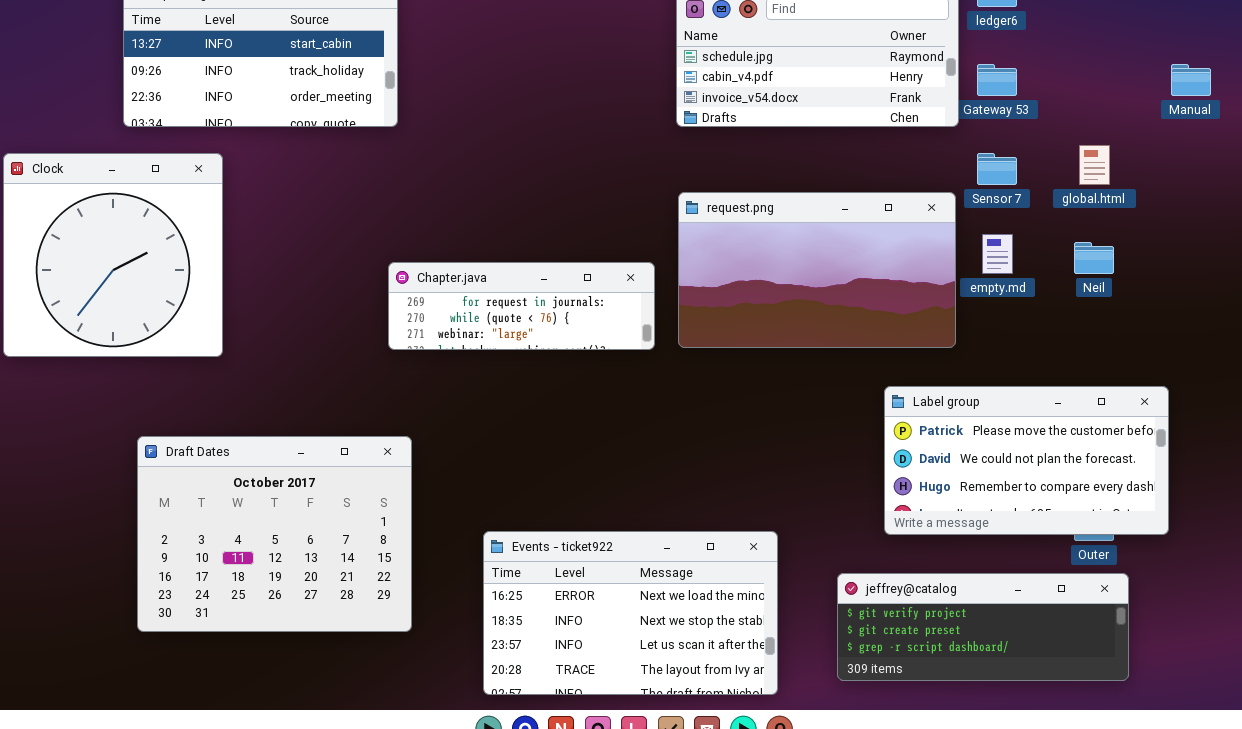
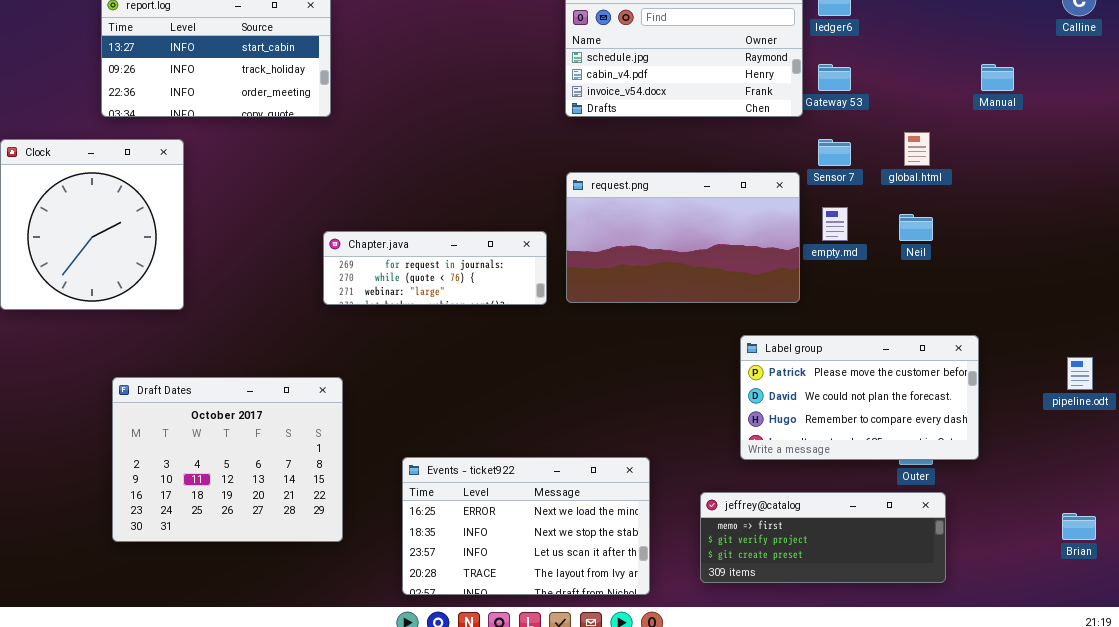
jeffrey@catalog: [837,573,1129,681] -> [700,492,946,583], scrolled up 1 row

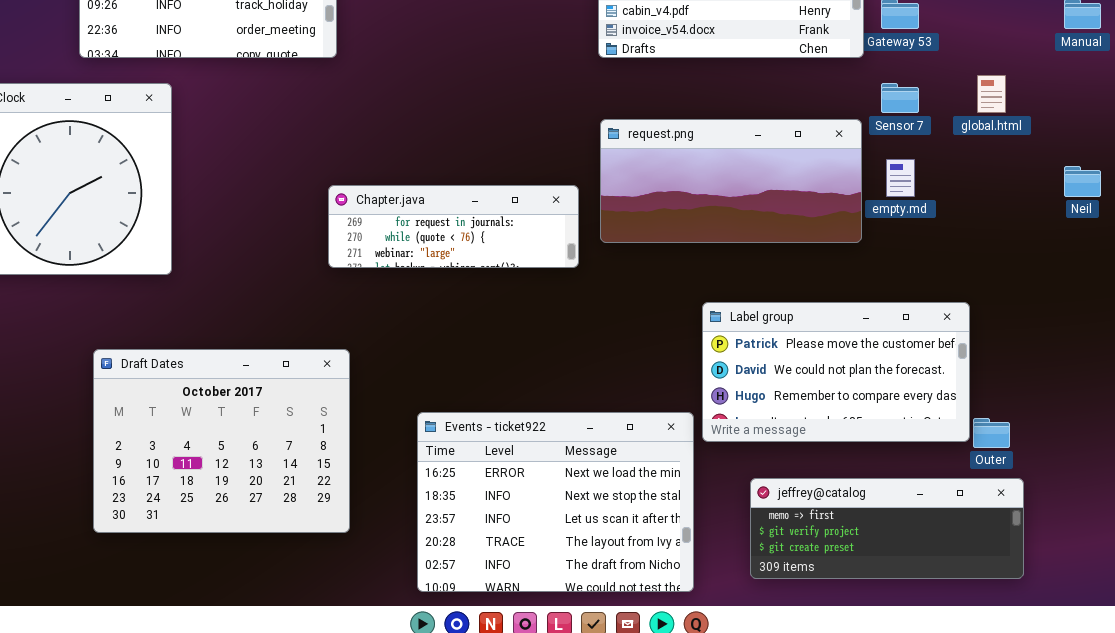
request.png: [566,172,800,303] -> [600,119,862,243], resized
Neil: [899,214,933,241] -> [1064,166,1101,197], moved
Label group: [740,335,979,460] -> [702,302,970,442], moved
Events - ticket922: [402,457,650,595] -> [417,412,694,592], resized

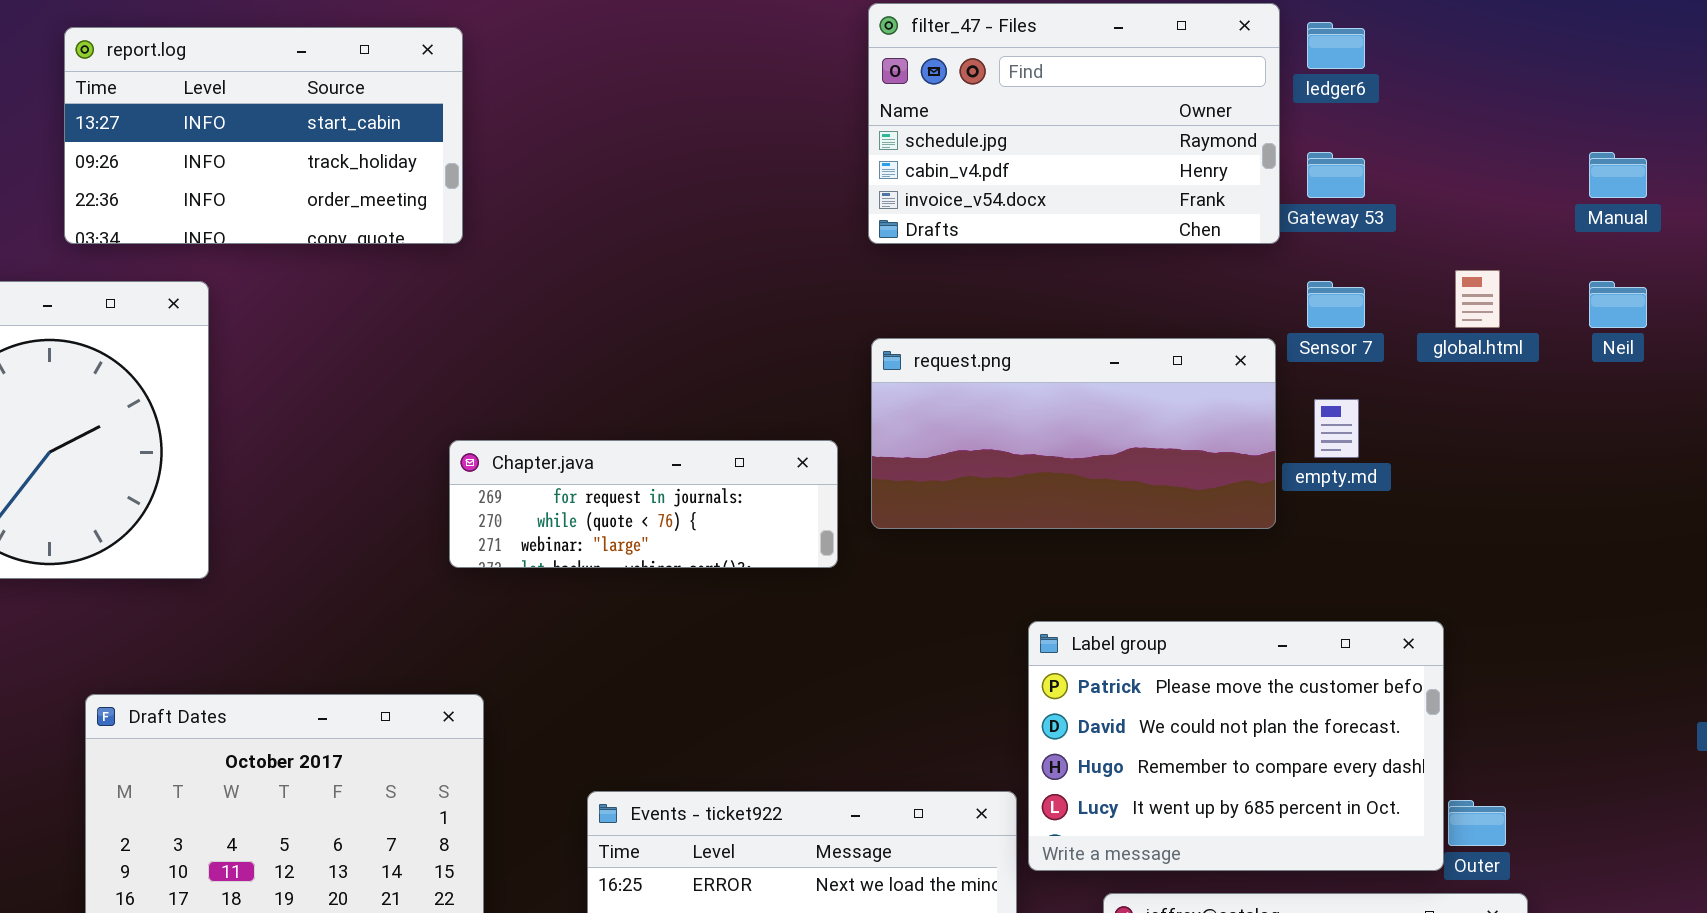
Neil: [1064,166,1101,197] -> [1589,281,1647,328], moved
Label group: [702,302,970,442] -> [1028,621,1444,871], resized

